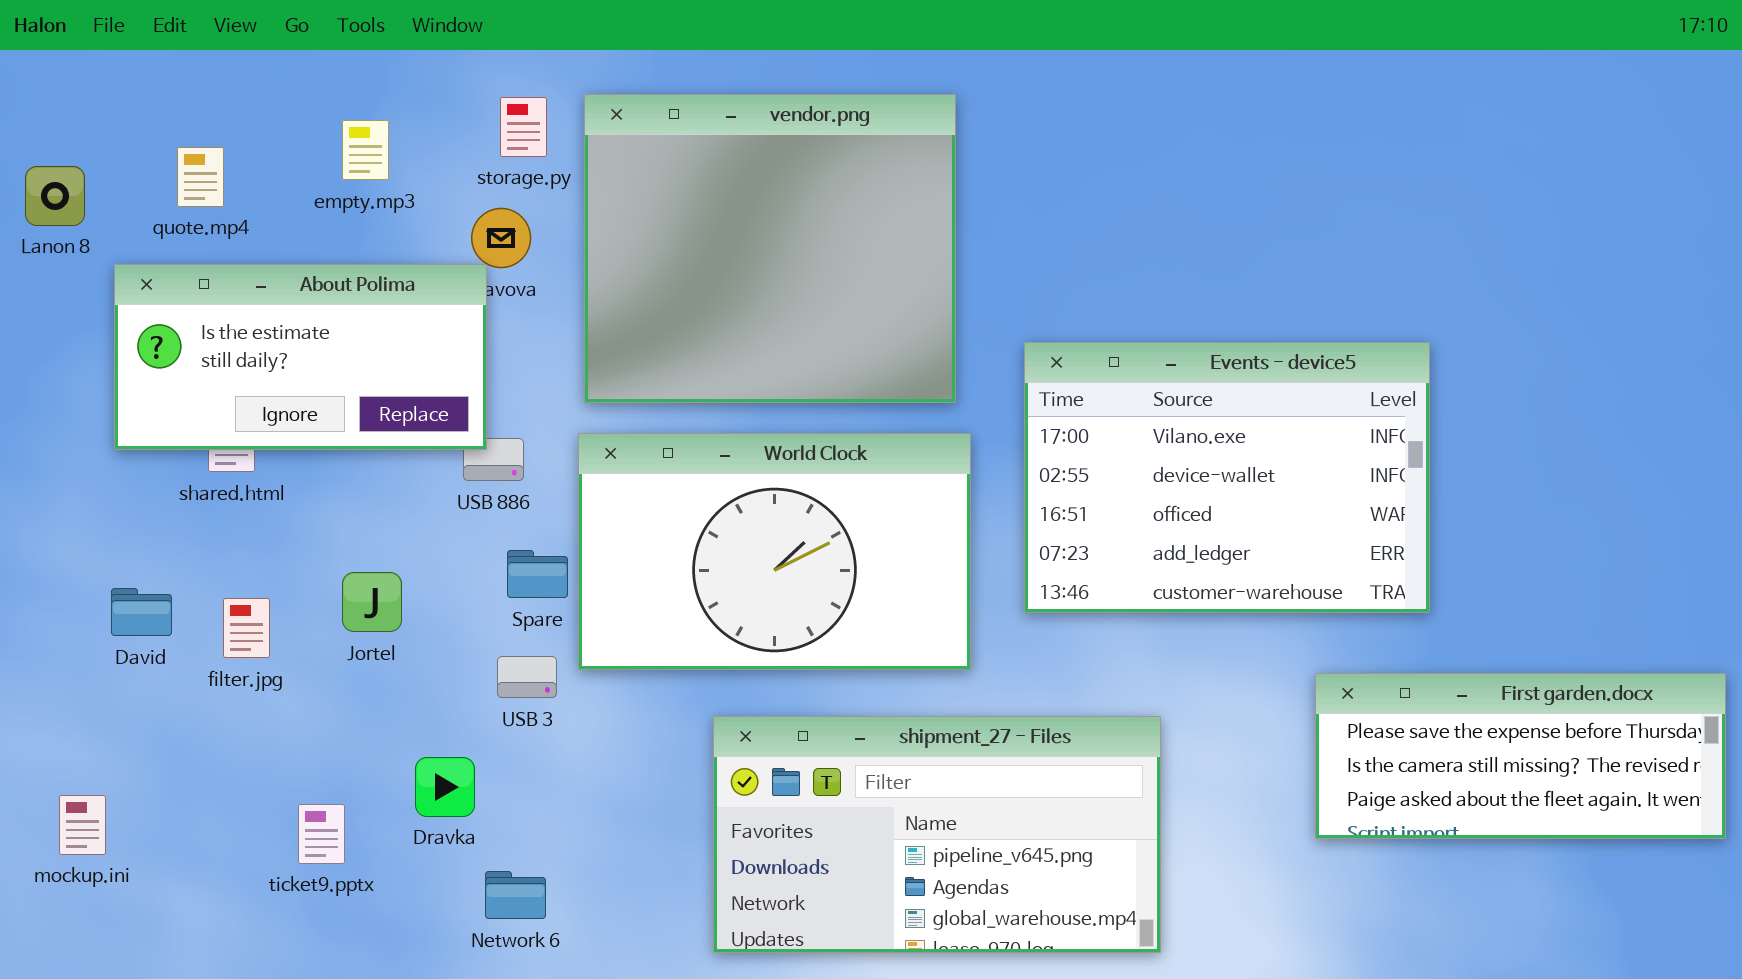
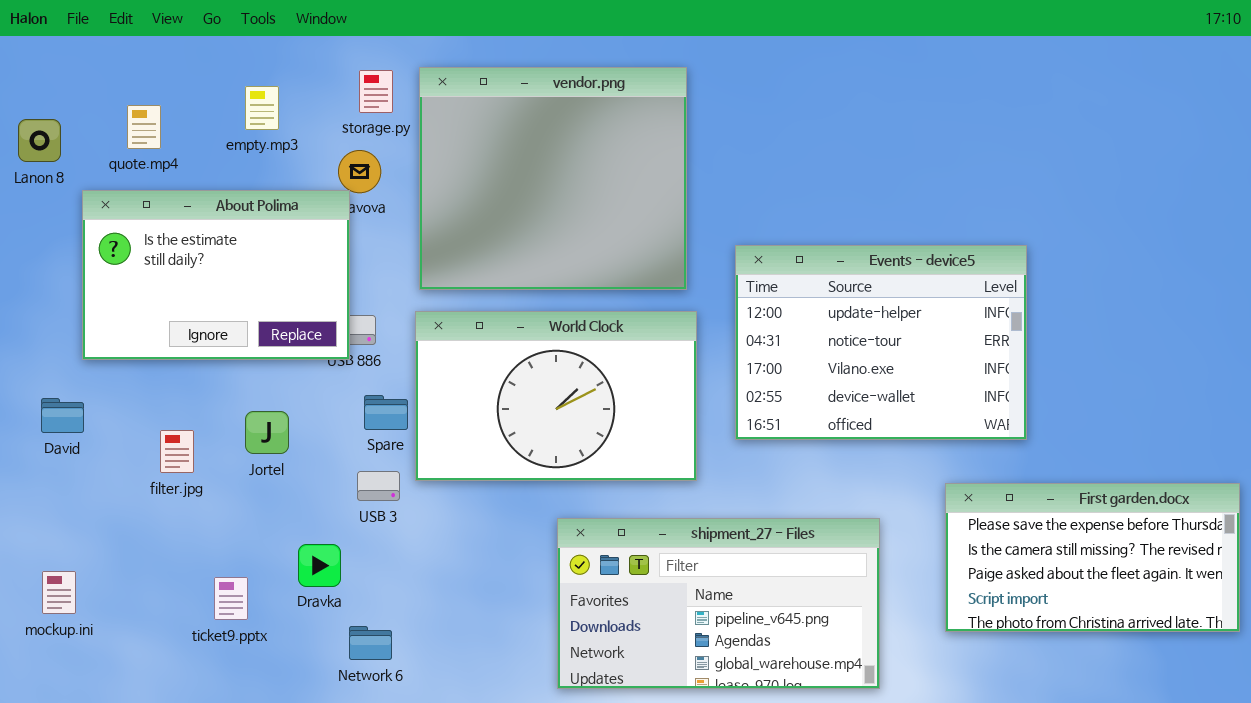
About Polima: [114,264,487,450] -> [82,190,350,360], resized
Events - device5: [1024,342,1430,613] -> [735,245,1027,440], scrolled up 2 rows
David: [111,588,172,636] -> [41,398,84,433], moved
First garden.docx: [1315,673,1726,839] -> [945,483,1240,632], resized
shipment_27 - Files: [713,716,1161,953] -> [557,518,880,689], moved

